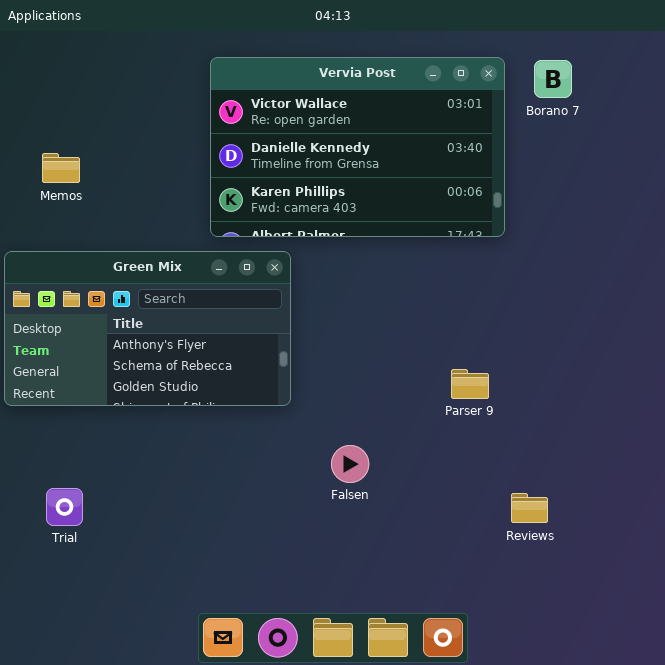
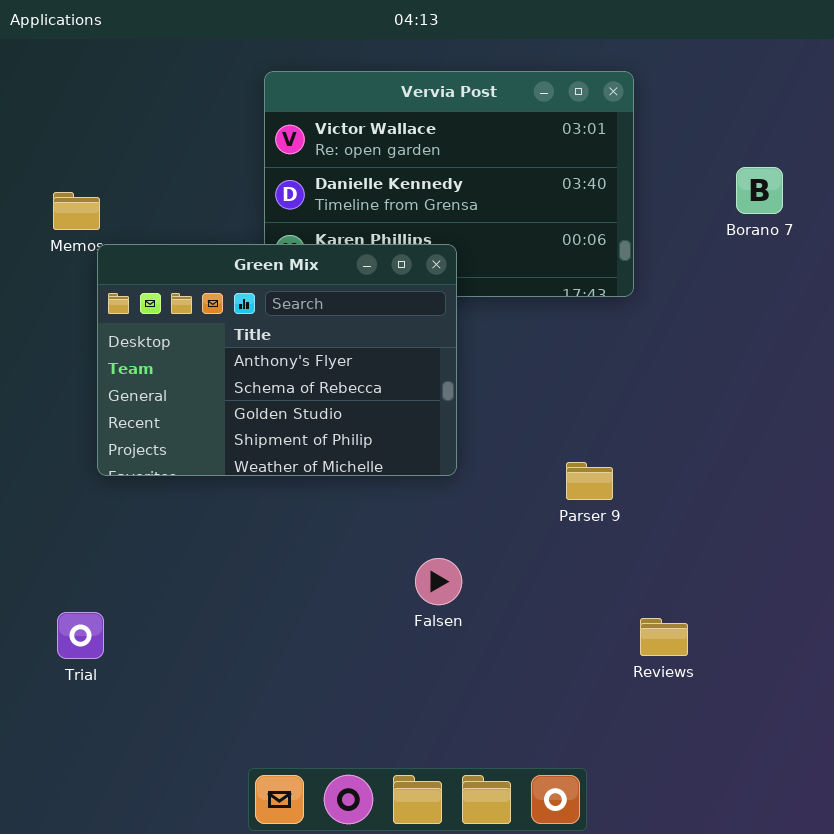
Borano 7: [534,60,572,98] -> [736,167,783,214], moved
Green Mix: [4,251,291,406] -> [97,244,457,476], moved, resized

